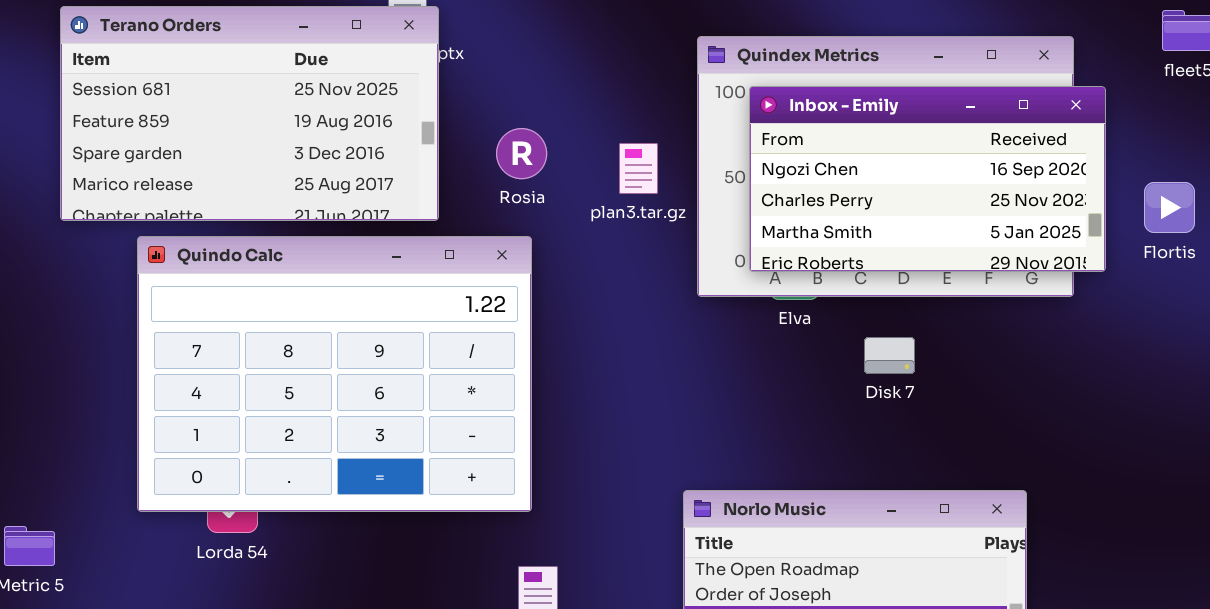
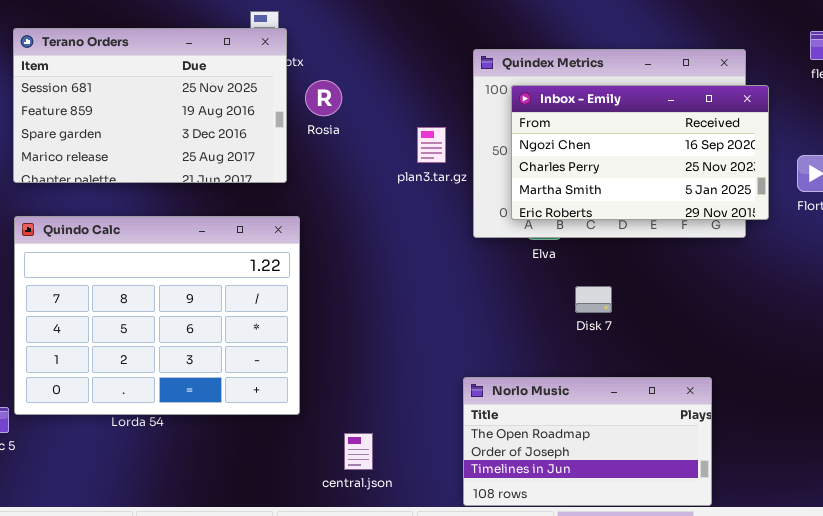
Rosia: [496,128,547,179] -> [305,80,342,116], moved
Quindo Calc: [137,236,532,512] -> [14,216,300,415], moved
Disk 7: [864,337,915,374] -> [575,286,612,313], moved

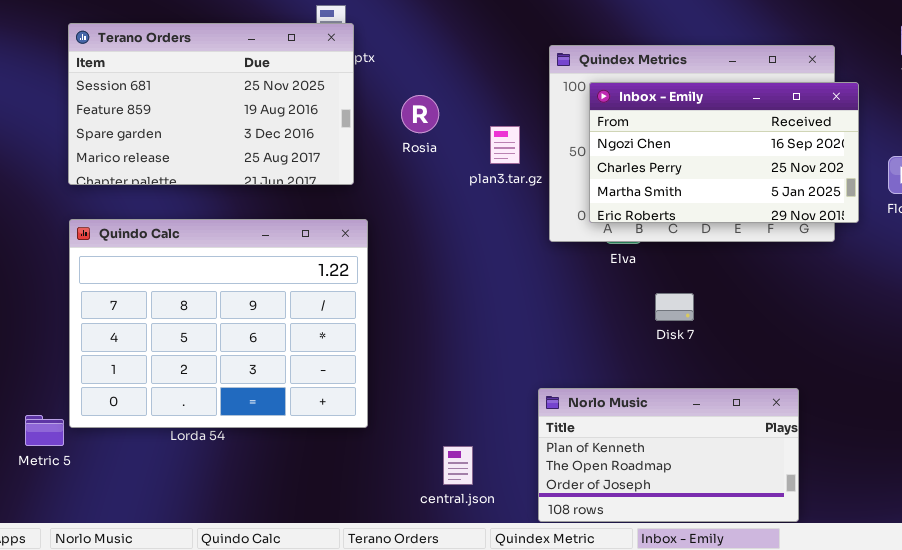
Rosia: [305,80,342,116] -> [401,95,439,133], moved
Norlo Music: [463,377,712,506] -> [538,388,799,522], scrolled up 1 row
central.json: [344,433,373,470] -> [443,446,473,485], moved

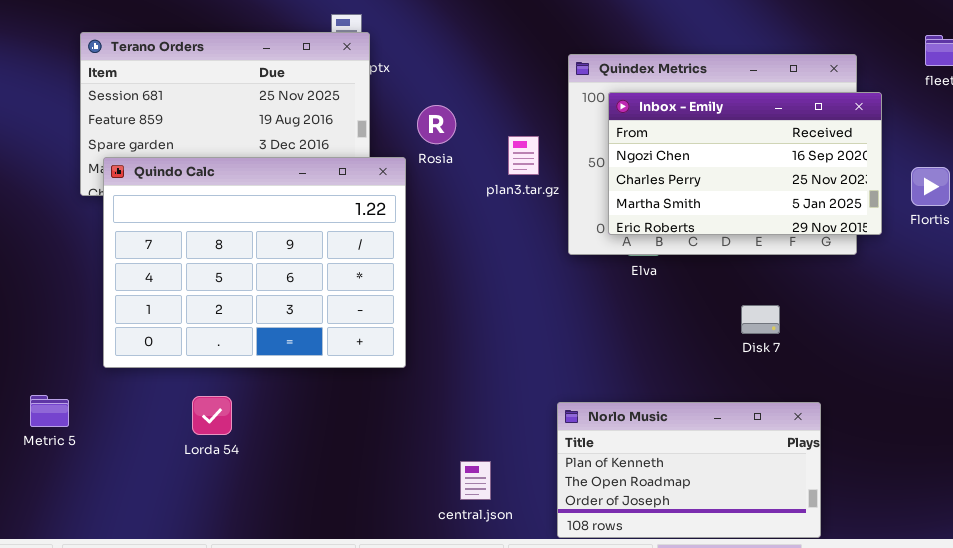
Quindo Calc: [69,219,368,428] -> [103,157,406,368], moved
Disk 7: [655,293,694,321] -> [741,305,780,334], moved
Metric 5: [25,415,64,446] -> [30,395,69,427], moved

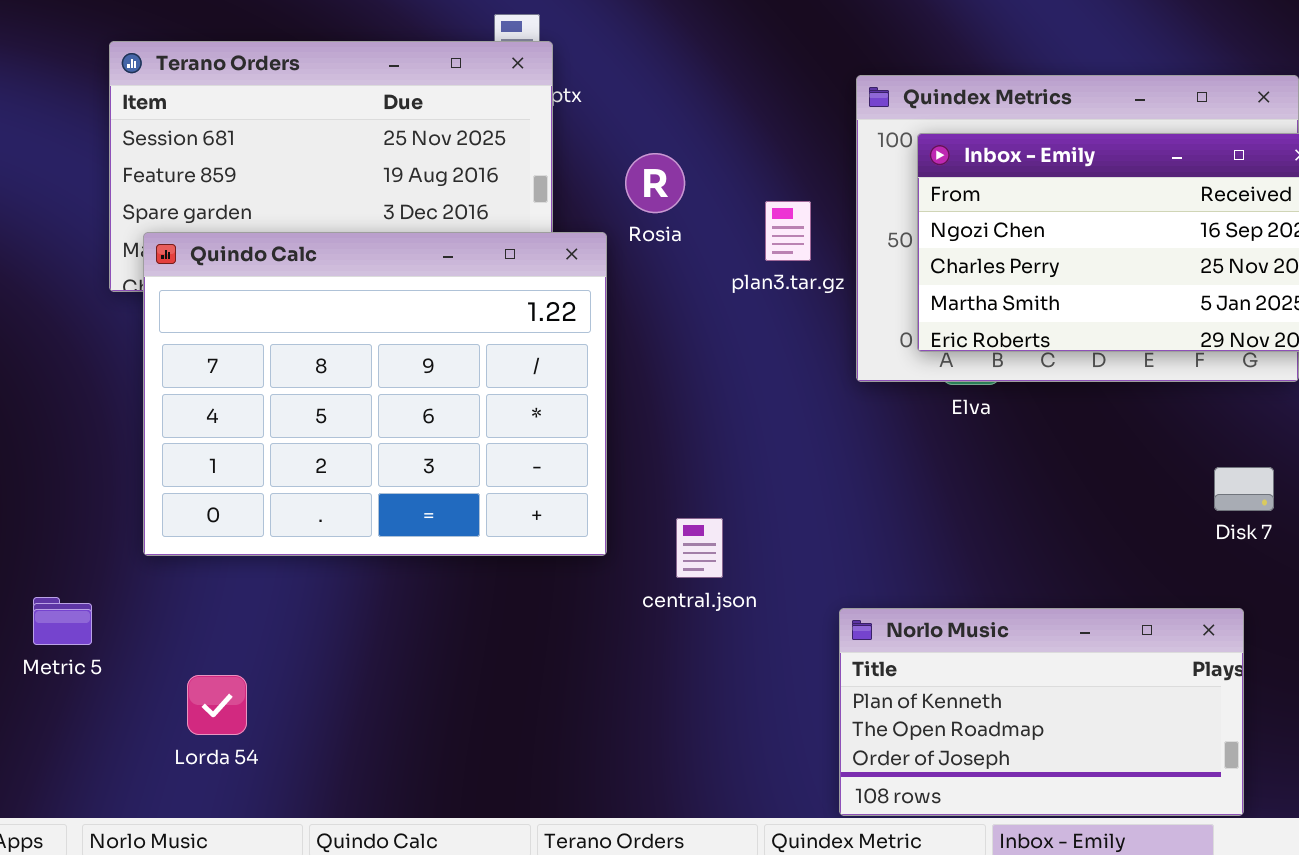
Disk 7: [741,305,780,334] -> [1214,467,1274,511], moved
Lorda 54: [192,396,232,435] -> [187,675,247,735], moved
central.json: [460,461,491,500] -> [676,518,723,578], moved

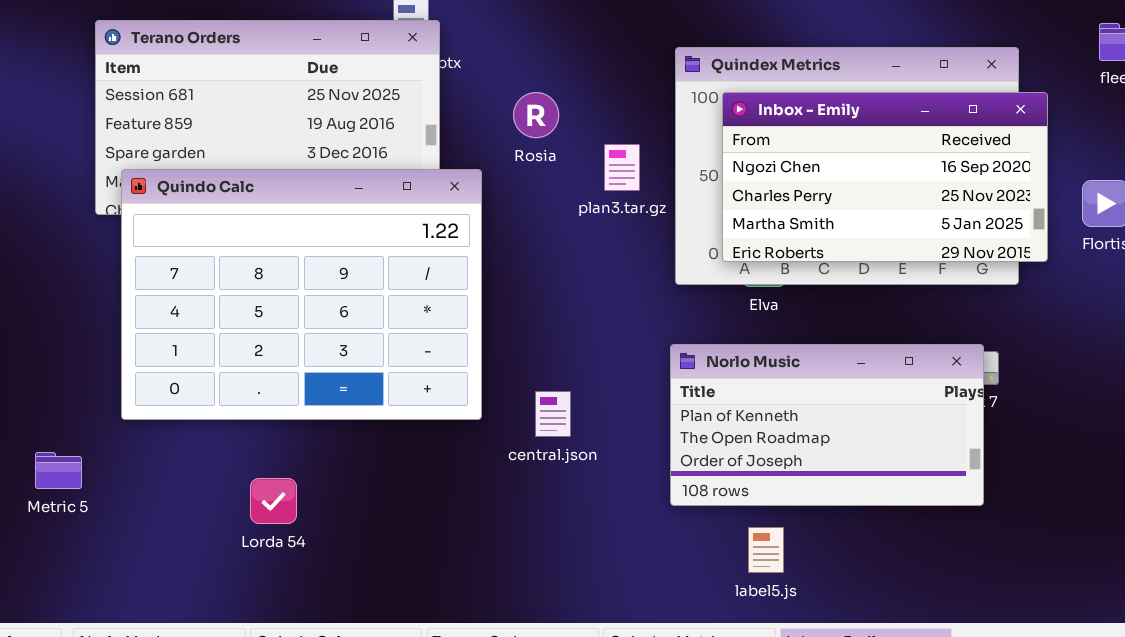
Rosia: [625,153,685,213] -> [513,92,559,138], moved
Norlo Music: [839,608,1244,816] -> [670,344,984,506], moved
Lorda 54: [187,675,247,735] -> [250,478,297,524], moved

